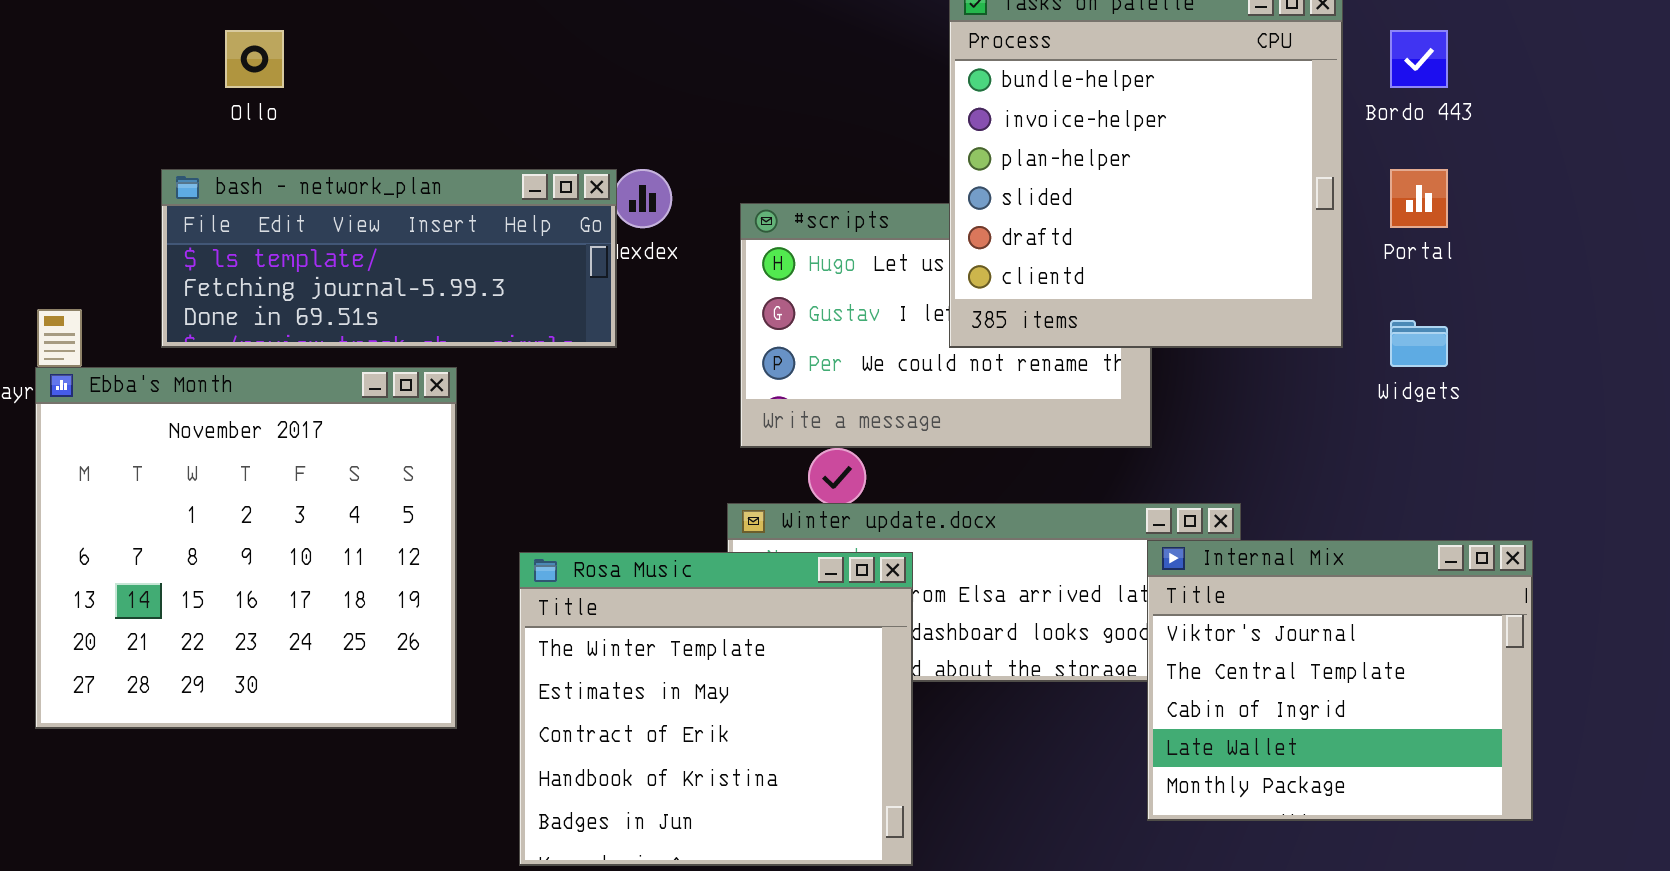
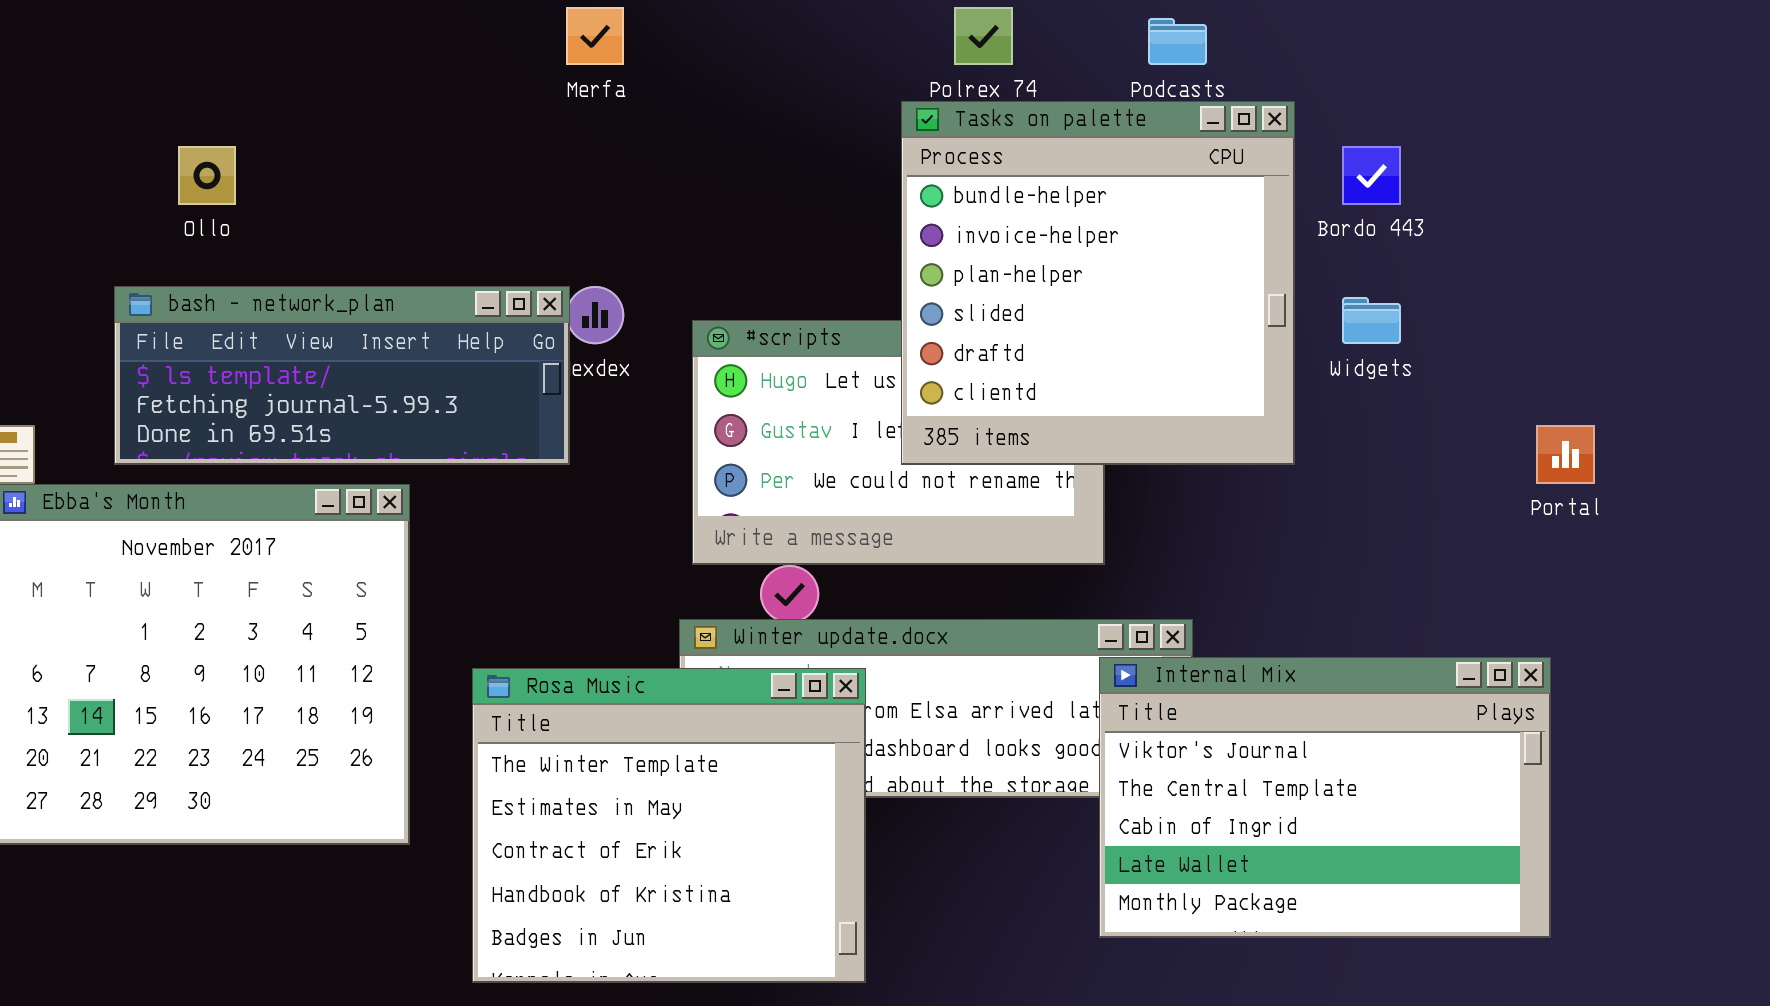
Portal: [1390,169,1448,228] -> [1536,425,1595,484], moved
Widgets: [1390,320,1448,367] -> [1342,297,1401,344], moved
Internal Mix: [1147,540,1533,821] -> [1099,657,1551,938], resized

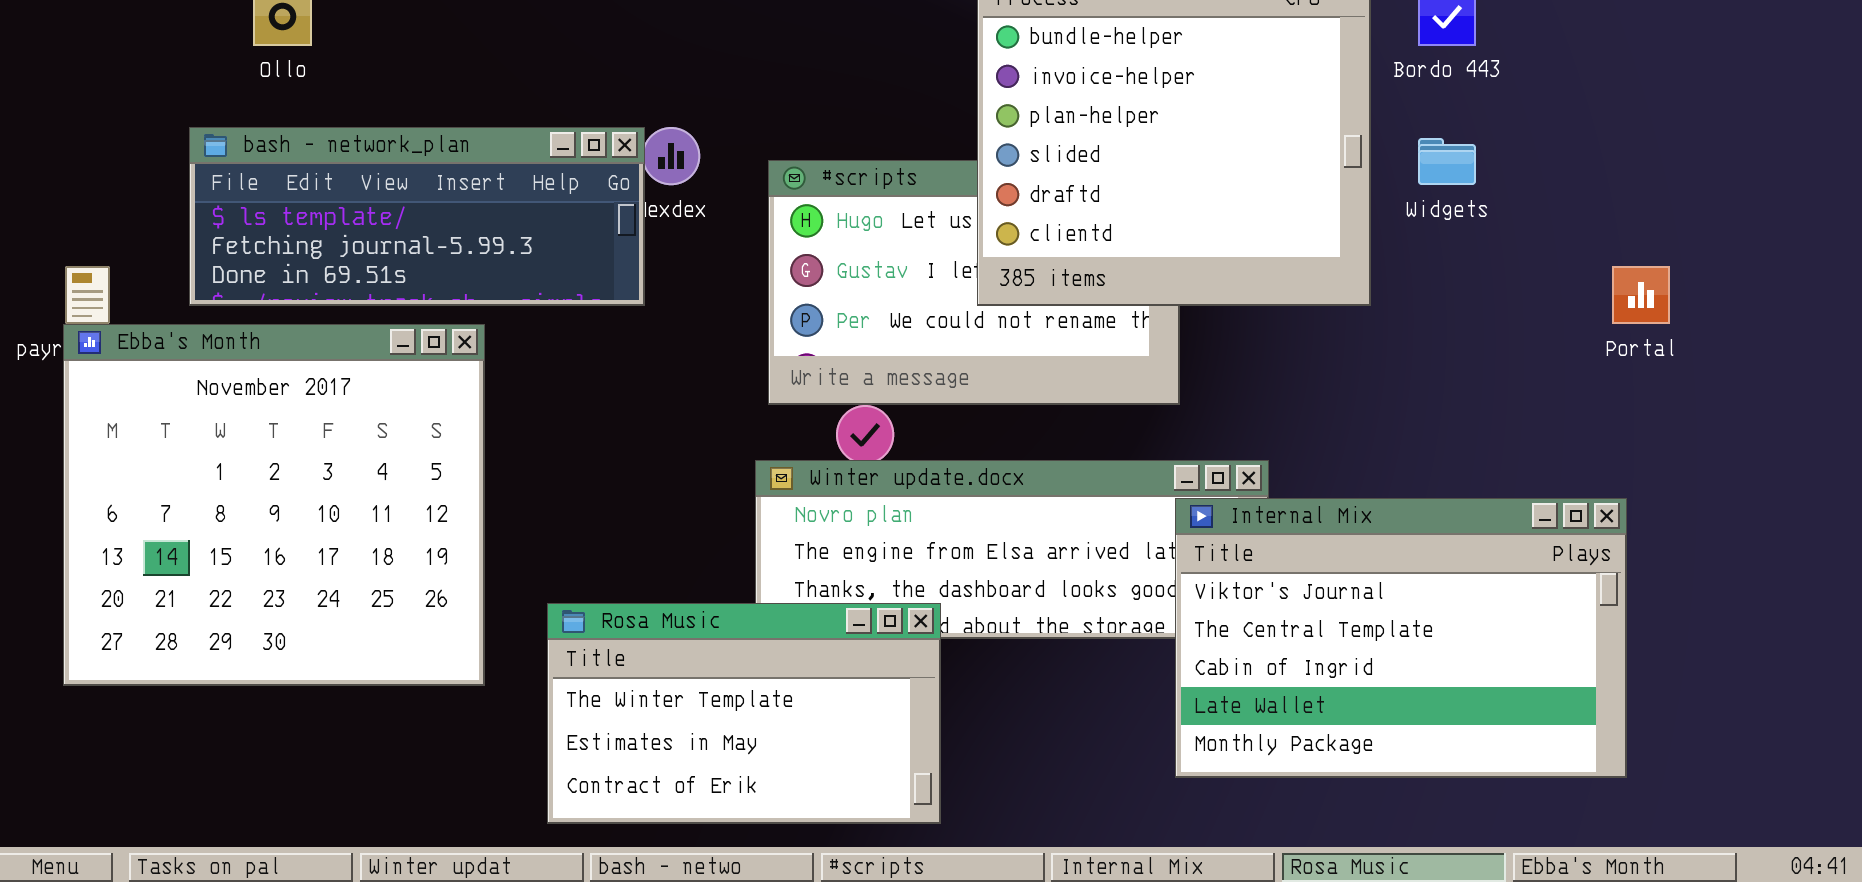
Rosa Music: [472,668,866,983] -> [547,603,941,824], resized

